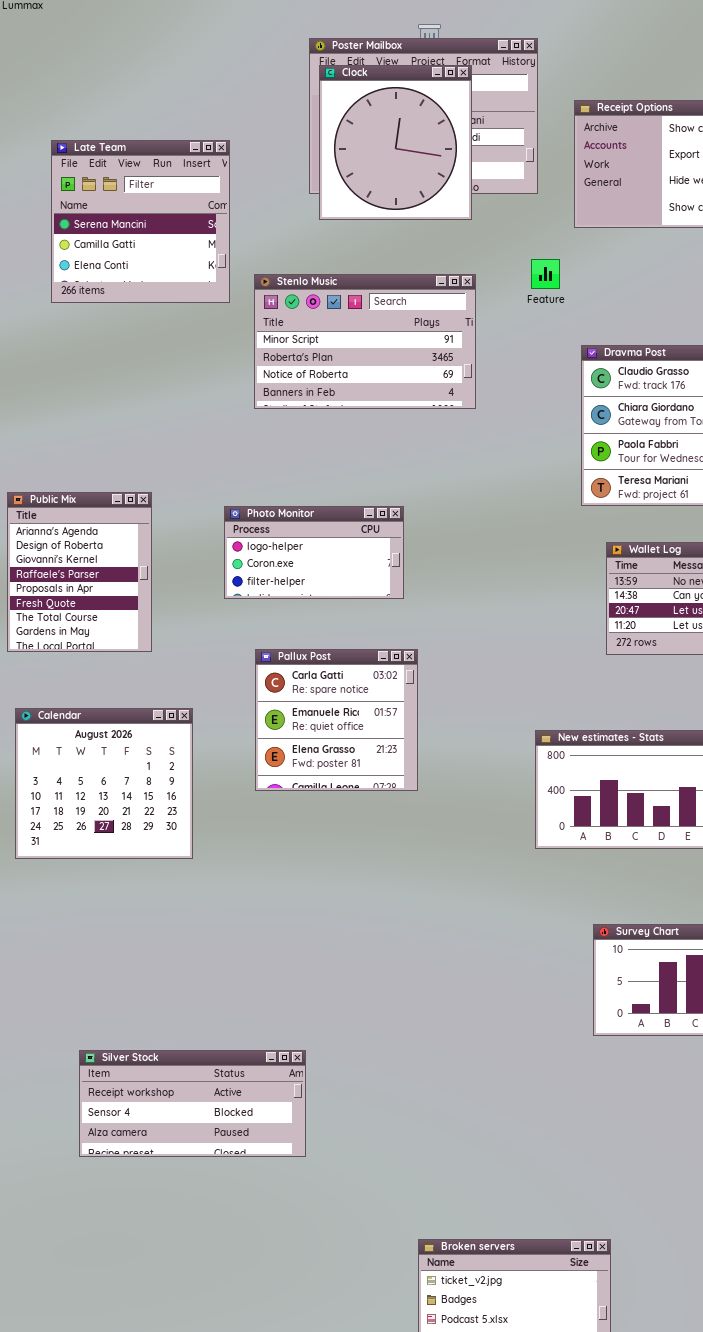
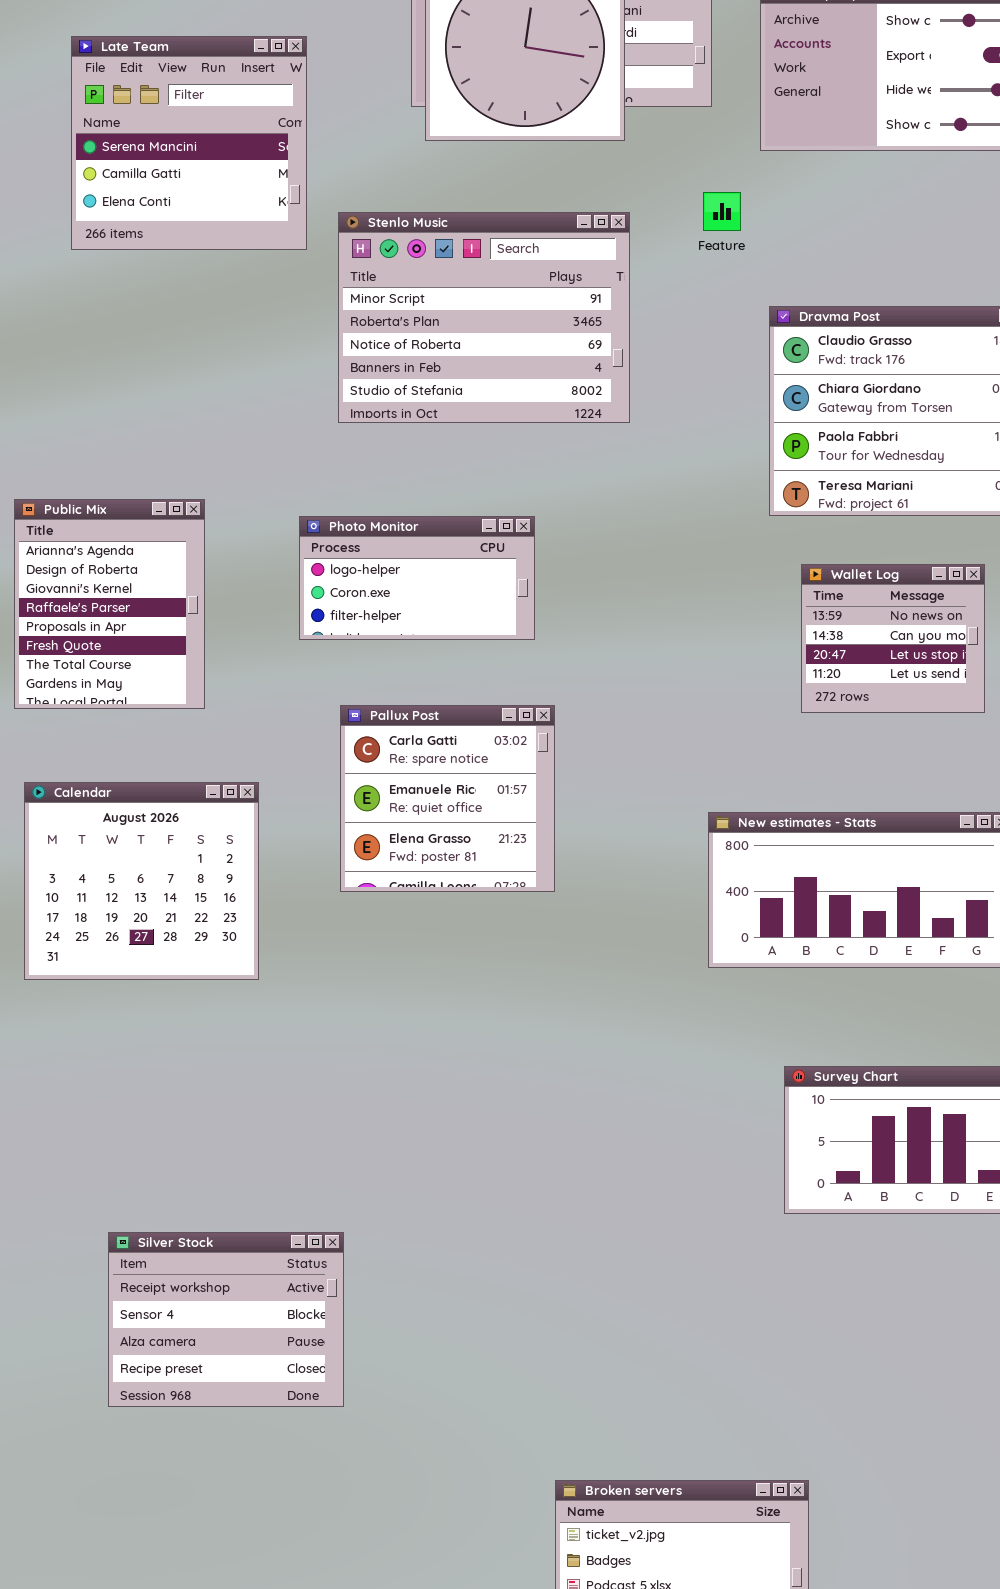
Stenlo Music: [254,274,476,409] -> [338,212,630,423], resized
Silver Stock: [79,1050,306,1157] -> [108,1232,344,1407], resized

